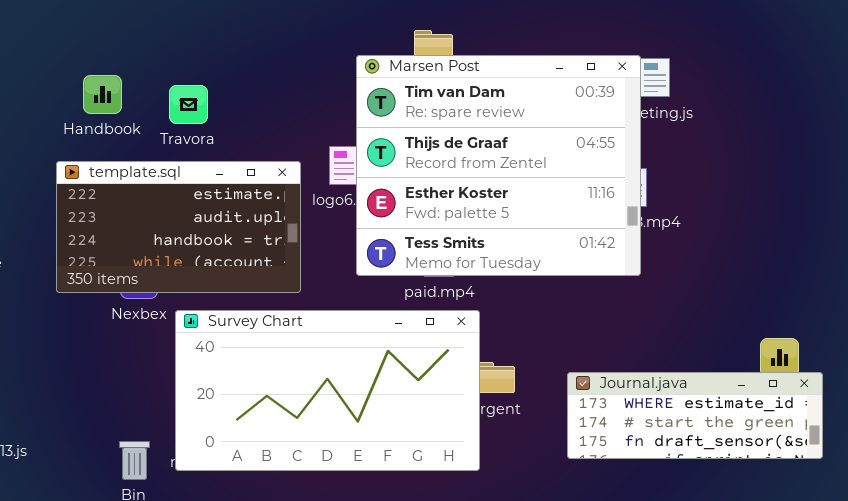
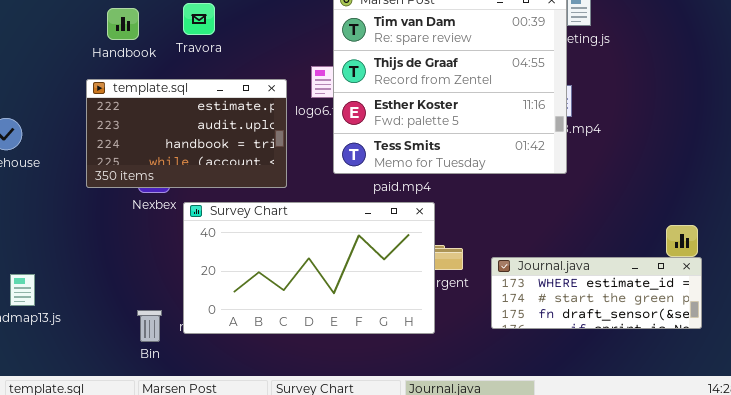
Travora: [169,85,208,124] -> [183,3,215,35], moved
Journal.java: [567,372,823,459] -> [491,257,702,329], moved

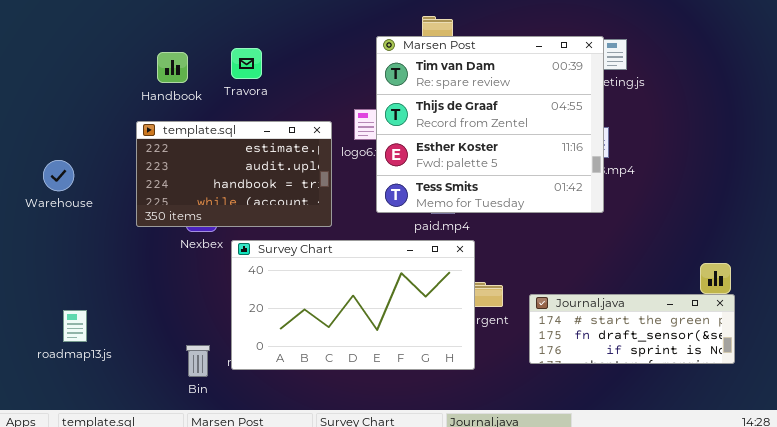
Journal.java: [491,257,702,329] -> [529,294,735,364], scrolled down 1 row

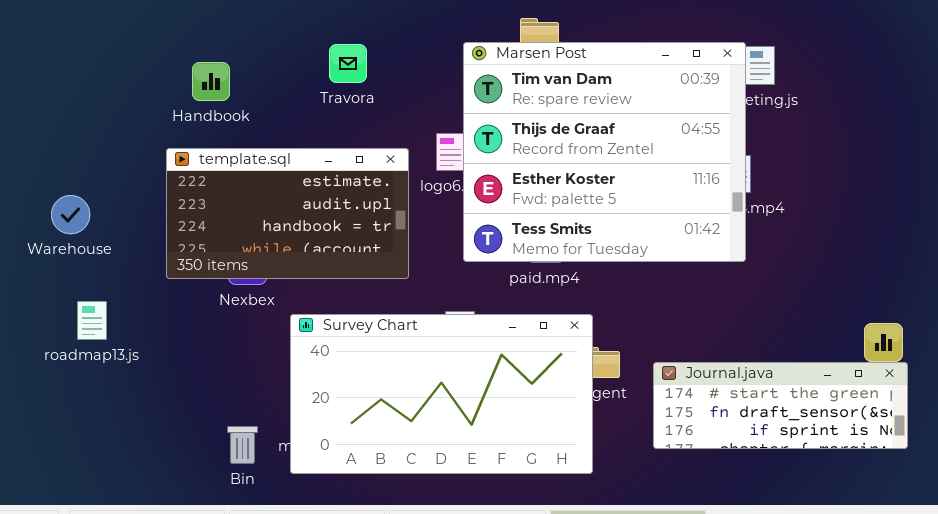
Travora: [231,48,262,79] -> [329,44,367,83], moved
Survey Chart: [231,240,475,370] -> [290,314,593,474], moved
roadmap13.js: [63,310,87,342] -> [77,301,107,340], moved

